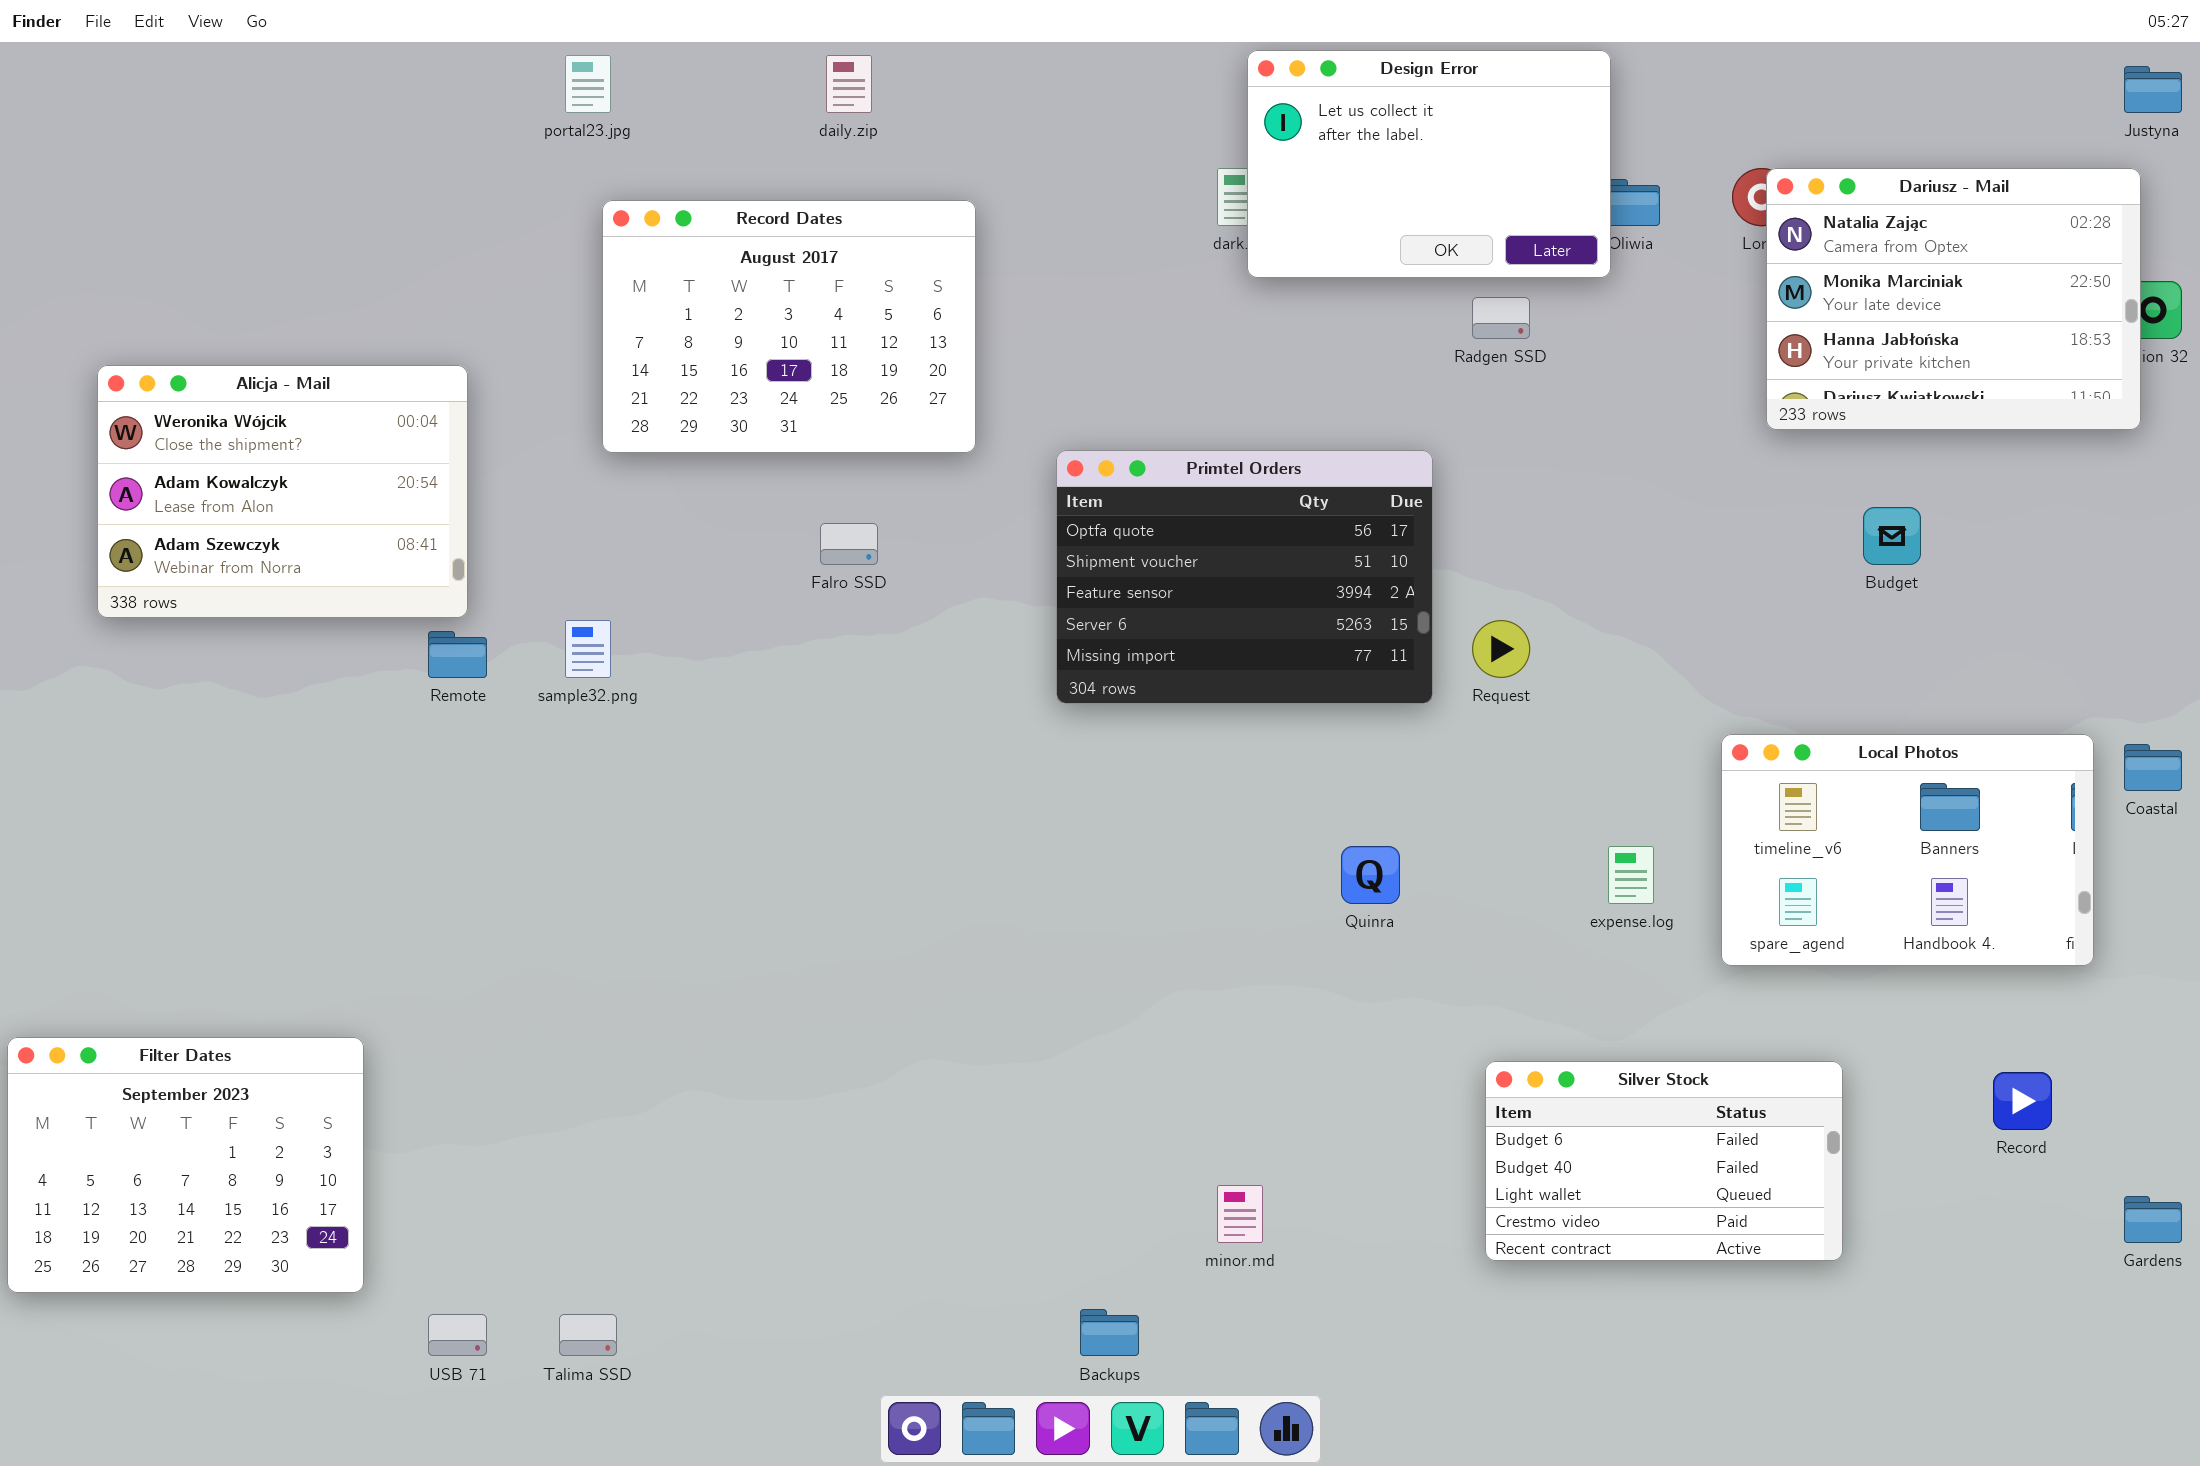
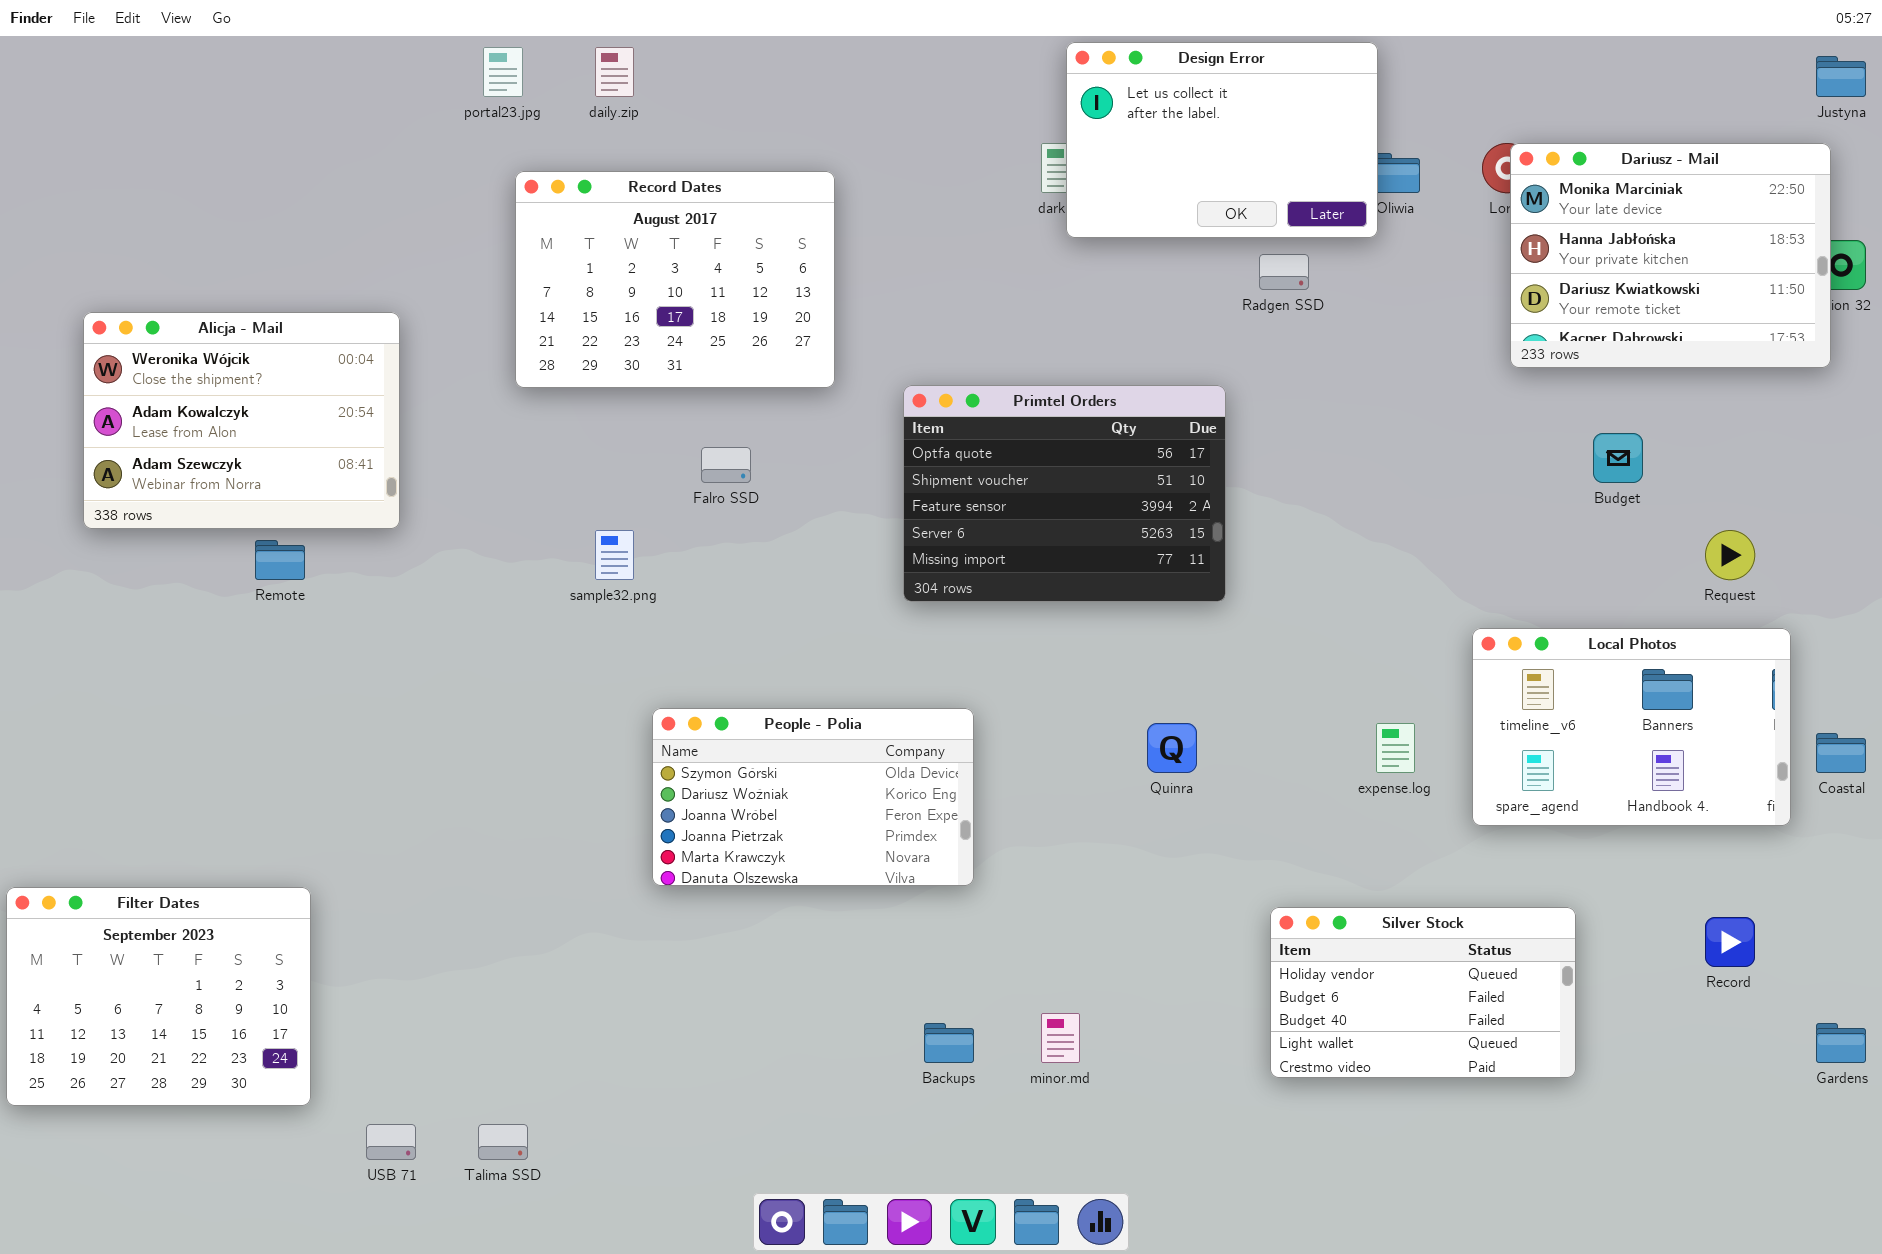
daily.zip: [826,55,872,113] -> [595,47,634,97], moved
Dariusz - Mail: [1766,168,2141,430] -> [1510,143,1831,368], scrolled down 1 row
sample32.png: [565,620,611,678] -> [595,530,634,580], moved
Request: [1472,620,1530,678] -> [1705,530,1755,580], moved
Remote: [428,631,487,678] -> [255,540,305,580], moved
Coastal: [2124,744,2182,791] -> [1816,733,1866,773], moved
People - Polia: none -> [652,708,974,886], opened
Silver Stock: [1485,1061,1843,1261] -> [1270,907,1576,1078], scrolled up 1 row
Backups: [1080,1309,1139,1356] -> [924,1023,974,1063], moved

